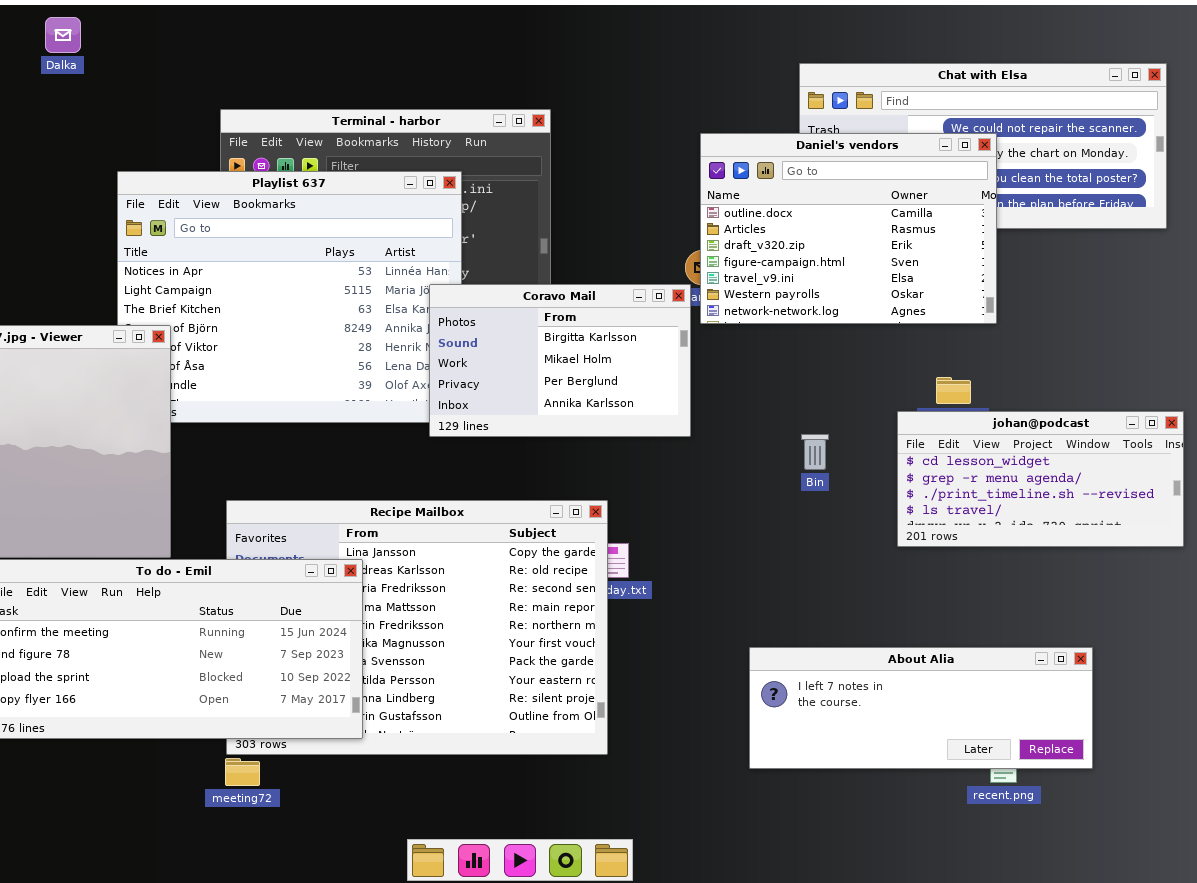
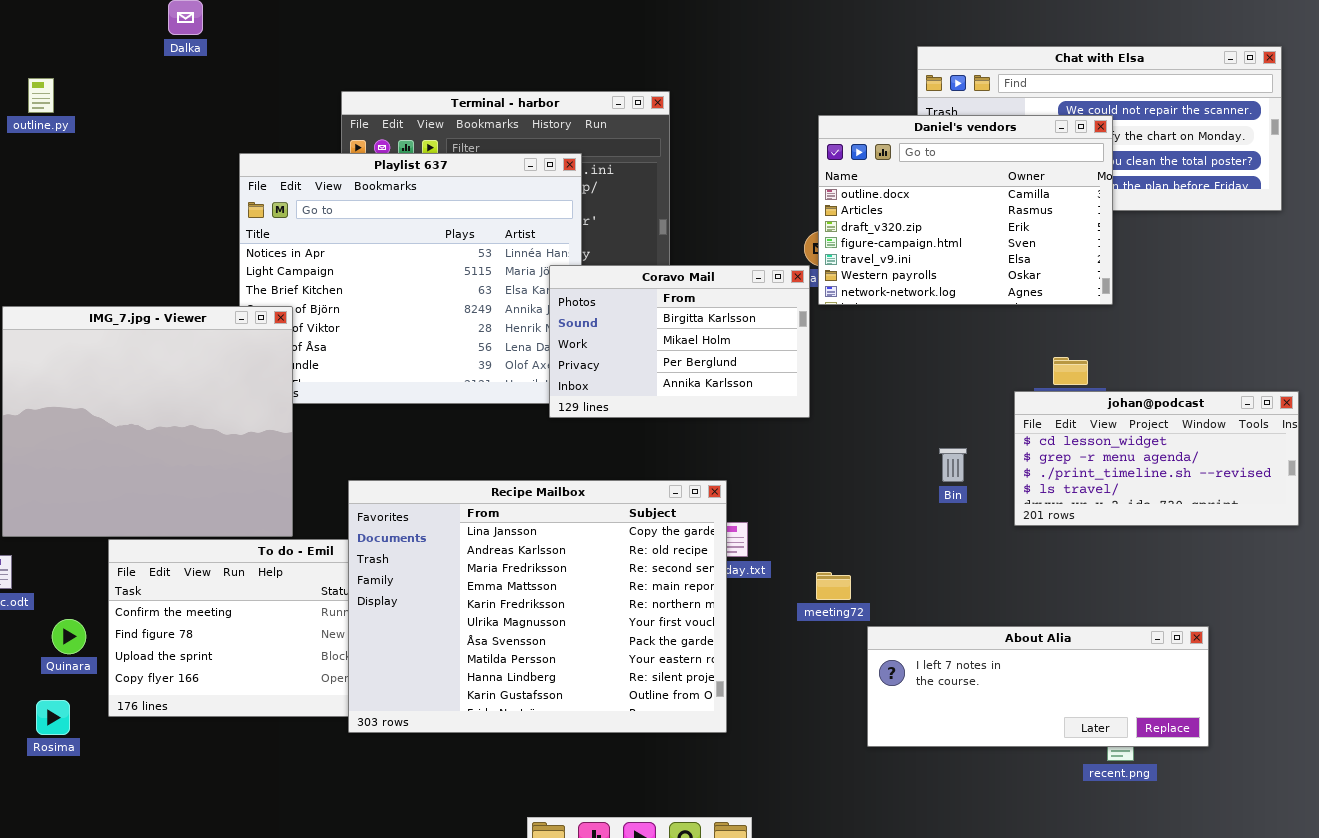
Bin: [801,434,829,470] -> [939,448,967,482], moved
Recipe Mailbox: [226,500,608,755] -> [348,480,727,733], raised
meeting72: [225,758,260,786] -> [816,572,851,600], moved

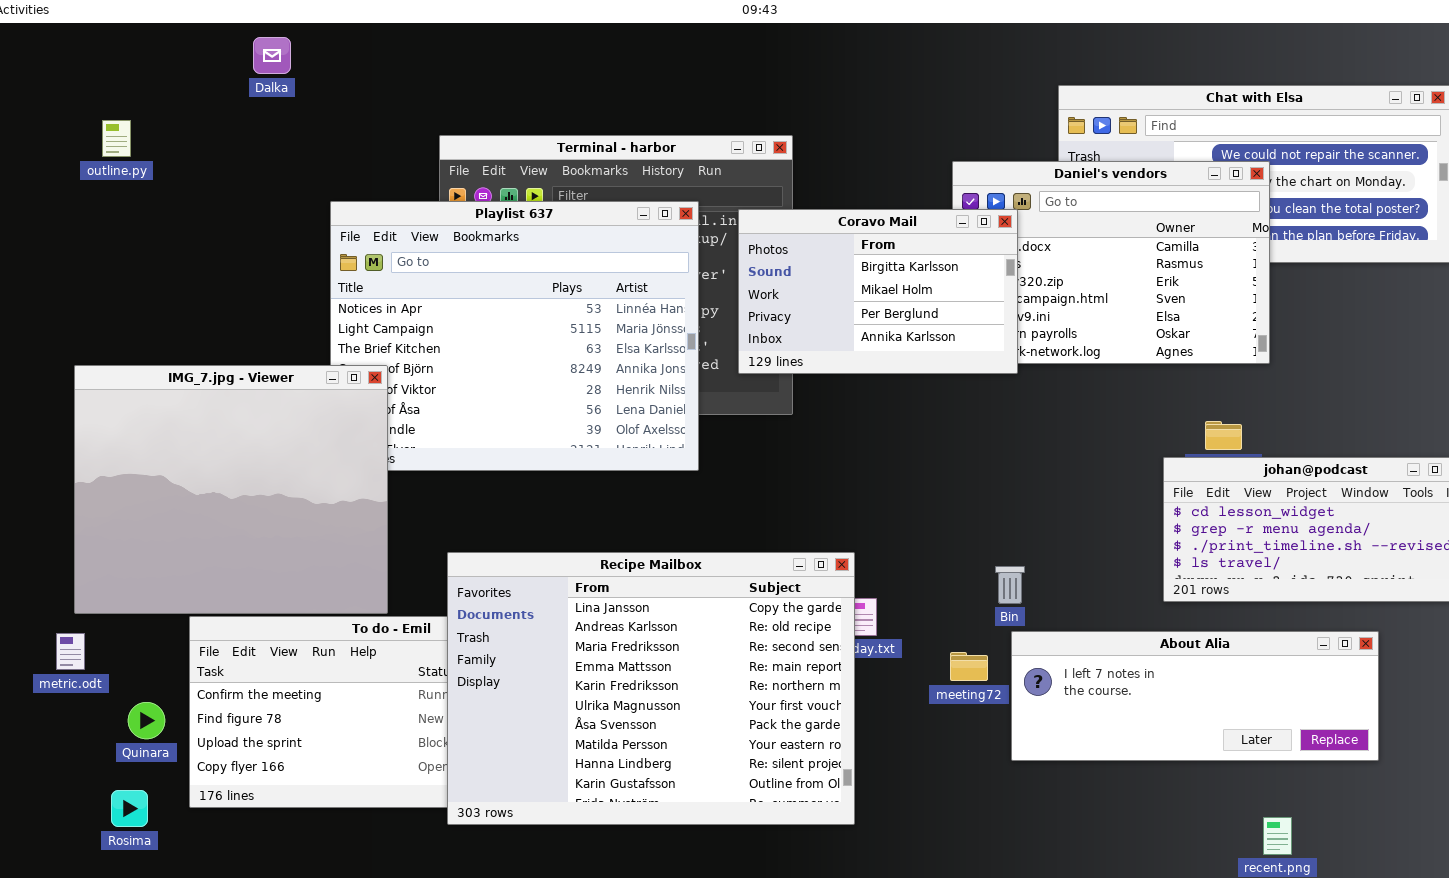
Coravo Mail: [549,265,810,418] -> [738,209,1018,374], moved
Bin: [939,448,967,482] -> [995,566,1025,604], moved
About Alia: [867,626,1209,747] -> [1011,631,1379,761], moved

